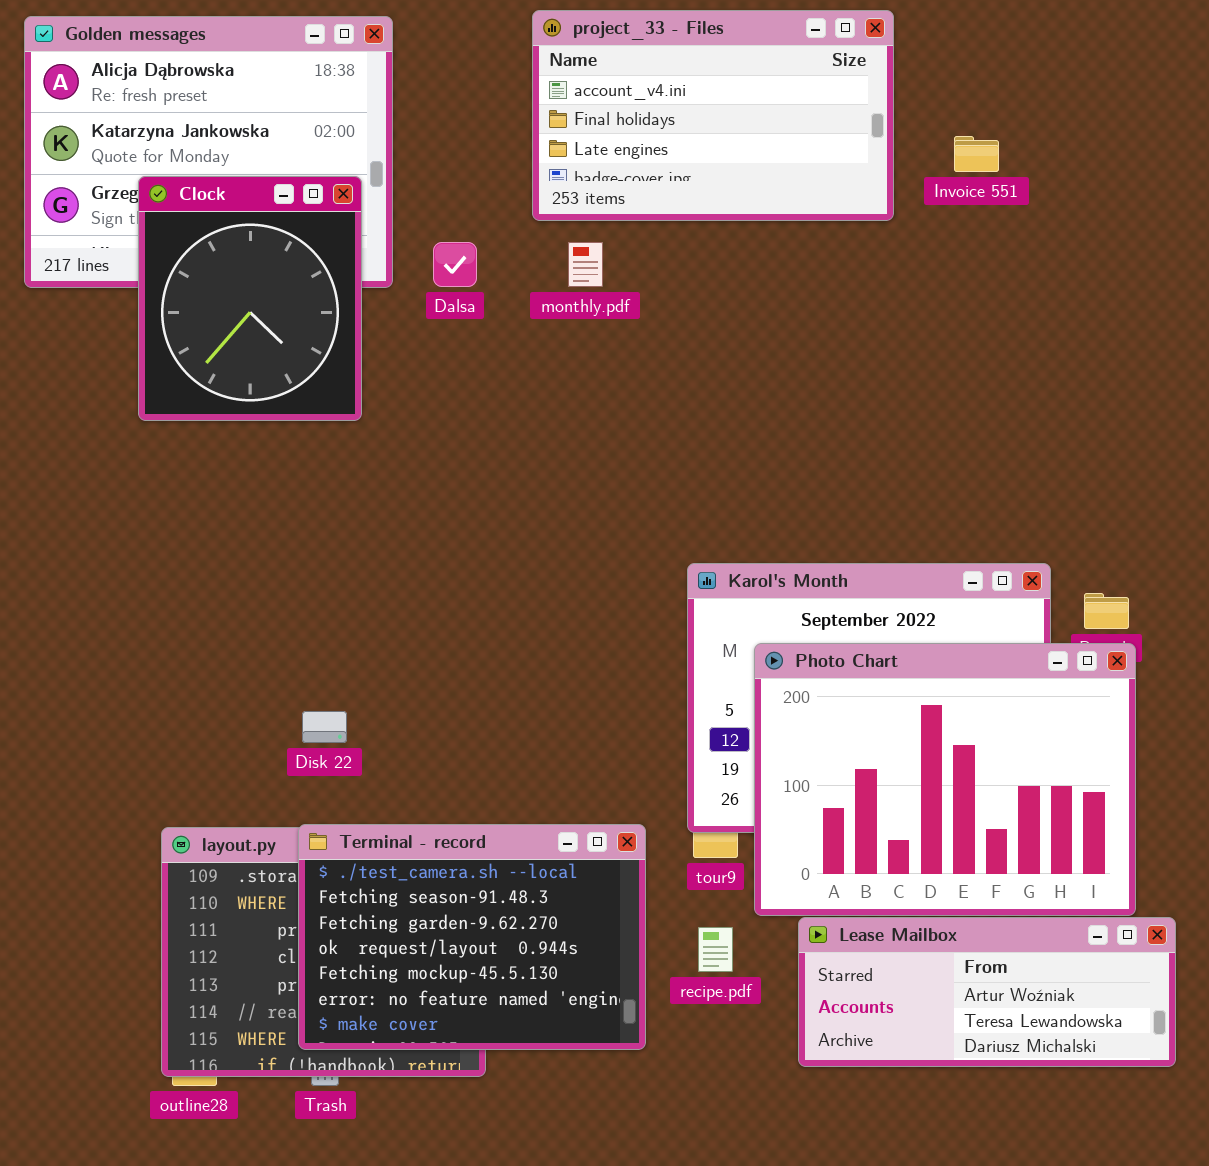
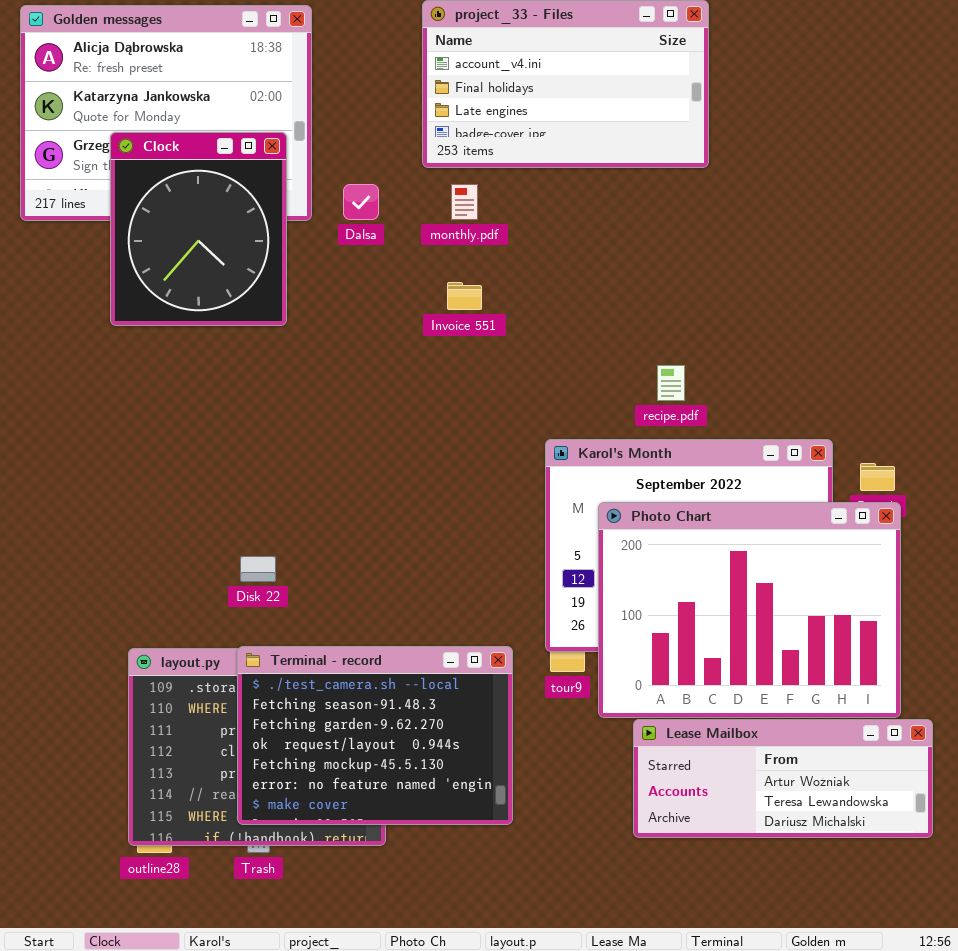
Invoice 551: [954,136,999,172] -> [447,282,482,310], moved
recipe.pdf: [698,927,733,972] -> [657,365,685,401], moved

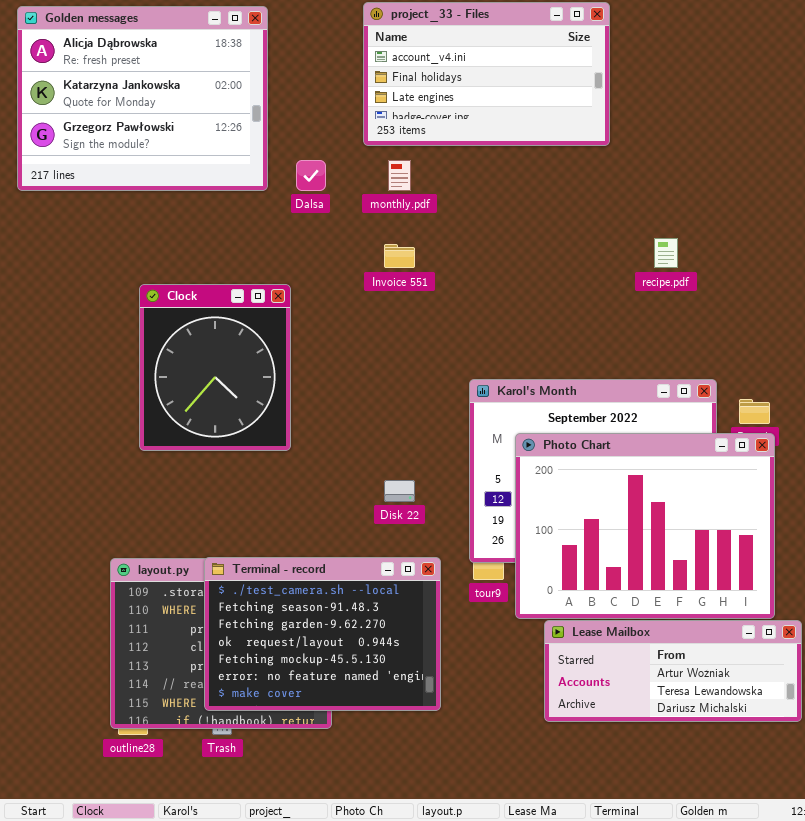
Clock: [110,132,287,326] -> [139,284,291,451], moved
recipe.pdf: [657,365,685,401] -> [654,238,678,268], moved
Disk 22: [240,556,276,582] -> [384,480,415,502], moved

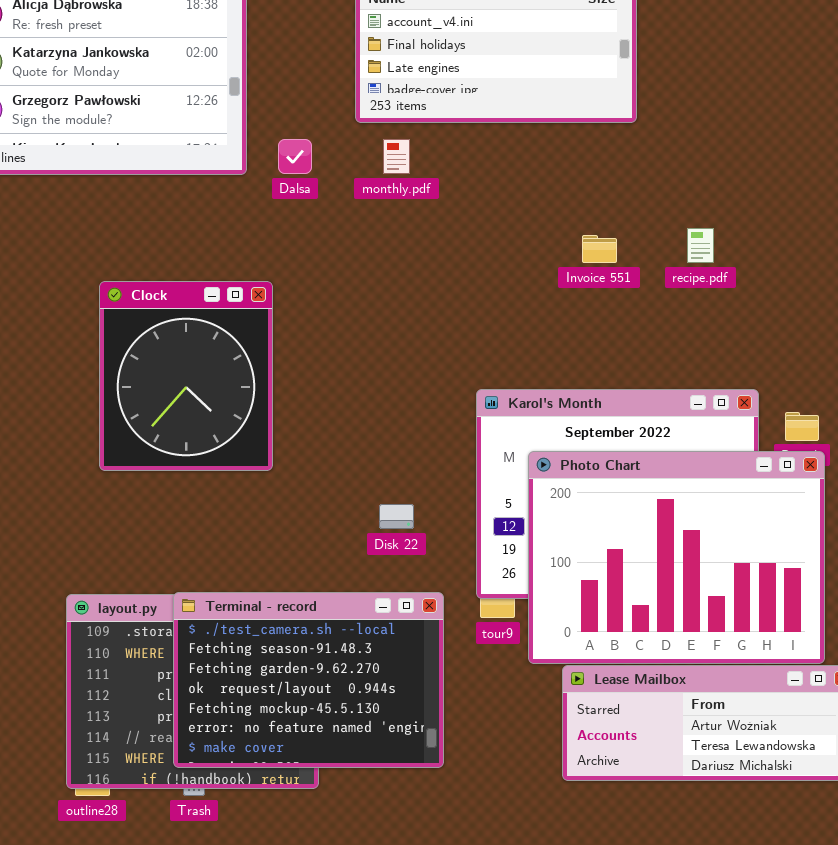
Invoice 551: [384,244,415,268] -> [582,235,617,263], moved

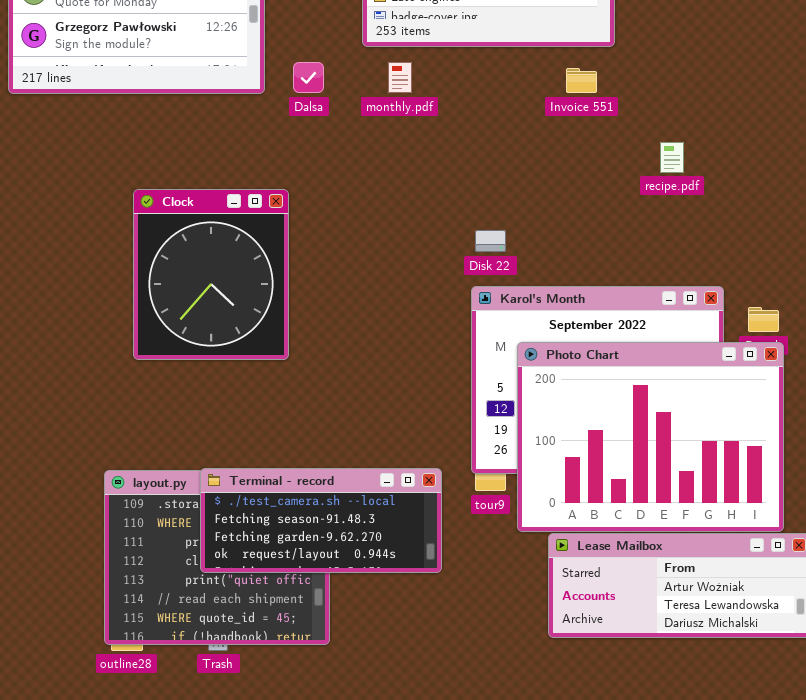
Invoice 551: [582,235,617,263] -> [566,68,597,93], moved
Disk 22: [379,504,414,529] -> [475,230,506,252], moved
Terminal - record: [173,592,444,768] -> [200,468,442,573], resized

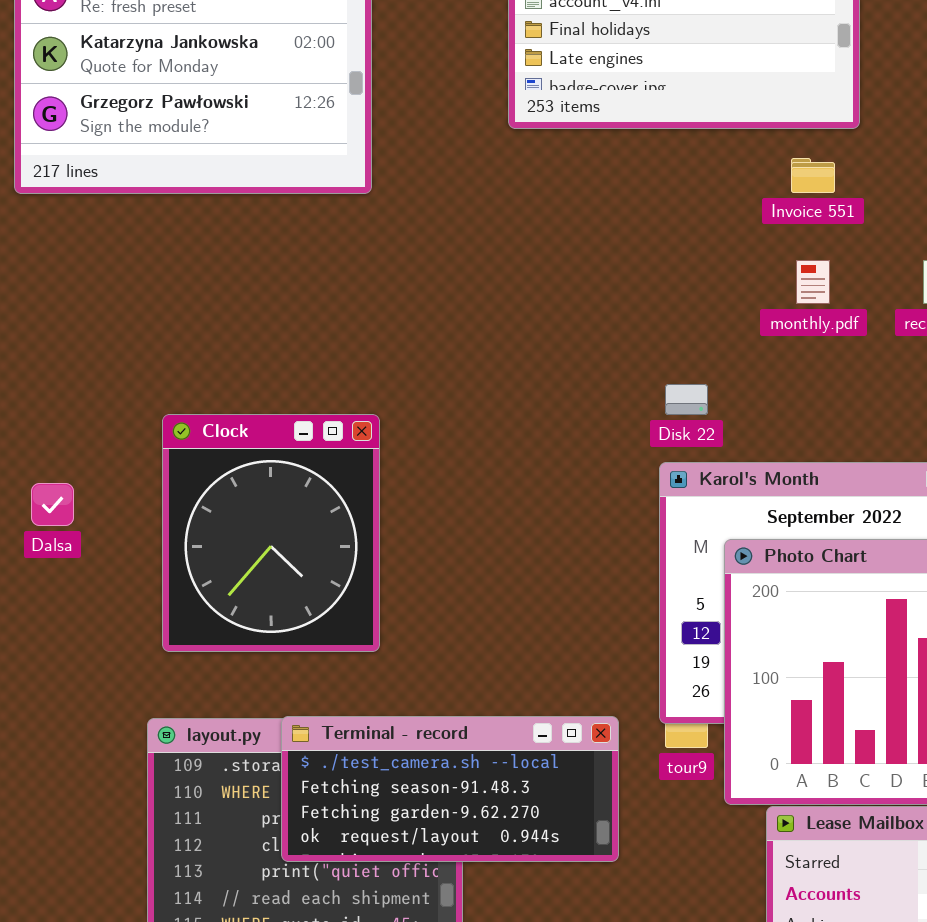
Dalsa: [293,62,324,93] -> [31,483,74,526], moved
monthly.pdf: [388,62,412,93] -> [796,260,830,304], moved
Clock: [133,189,289,360] -> [162,414,380,652], moved

